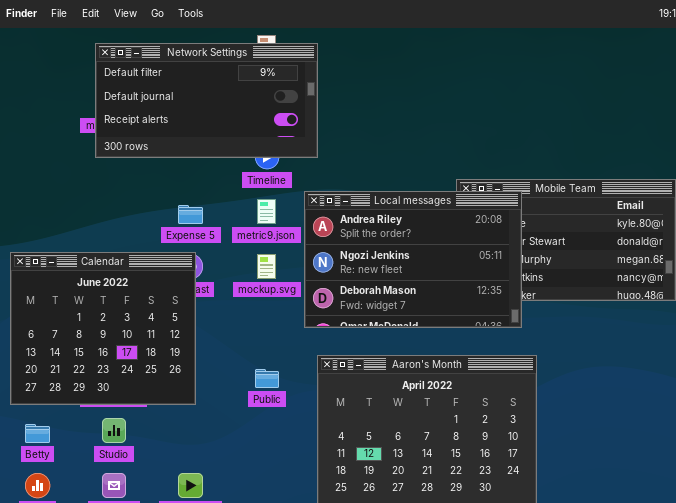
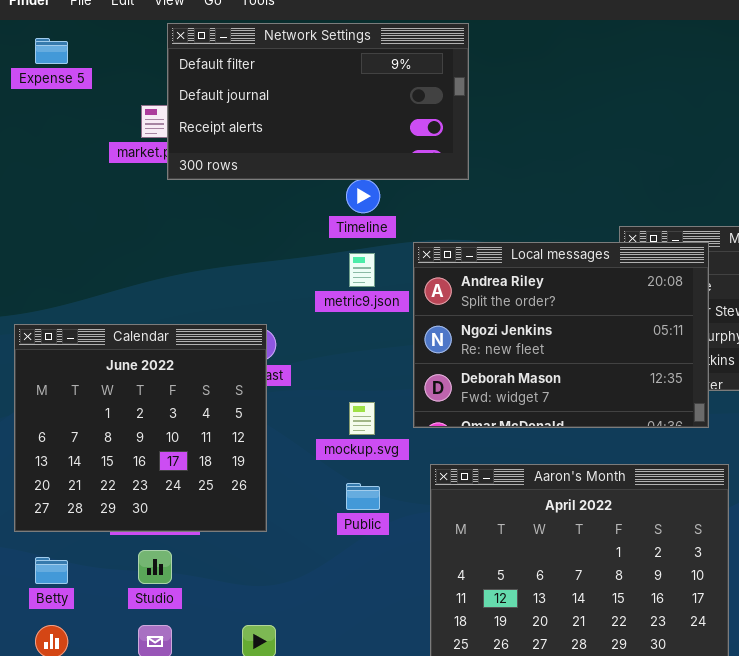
Network Settings: [95,43,318,158] -> [167,23,469,180], moved
Expense 5: [178,205,203,224] -> [35,38,68,64], moved
mockup.svg: [257,254,276,279] -> [349,402,375,435], moved

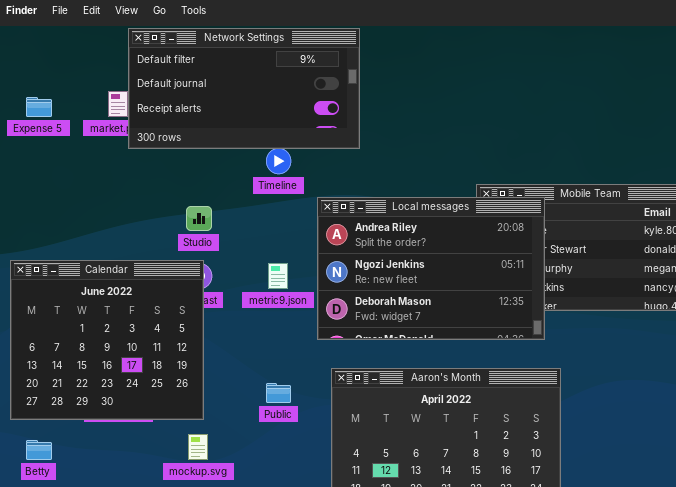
Expense 5: [35,38,68,64] -> [26,97,52,117], moved
metric9.json: [349,253,375,287] -> [268,263,288,289], moved
mockup.svg: [349,402,375,435] -> [188,434,208,460], moved
Studio: [138,550,172,584] -> [186,206,212,231], moved

